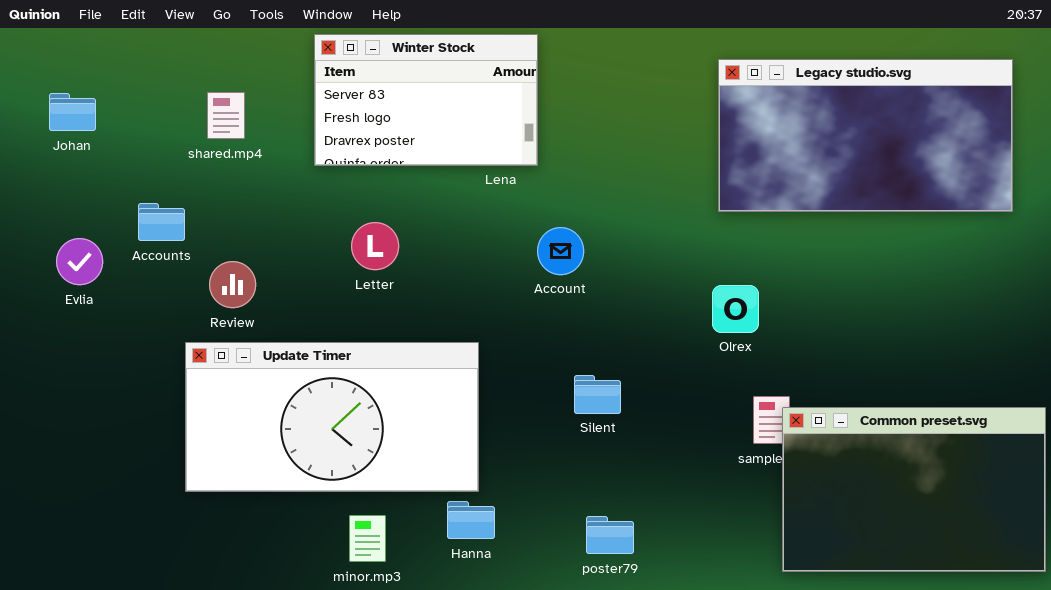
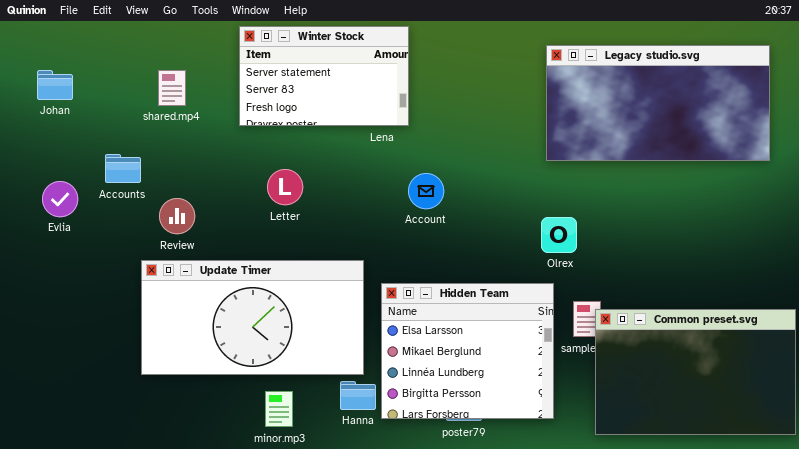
Winter Stock: [314,34,538,166] -> [239,26,409,126], scrolled up 1 row
Hidden Team: none -> [381,283,554,419], opened

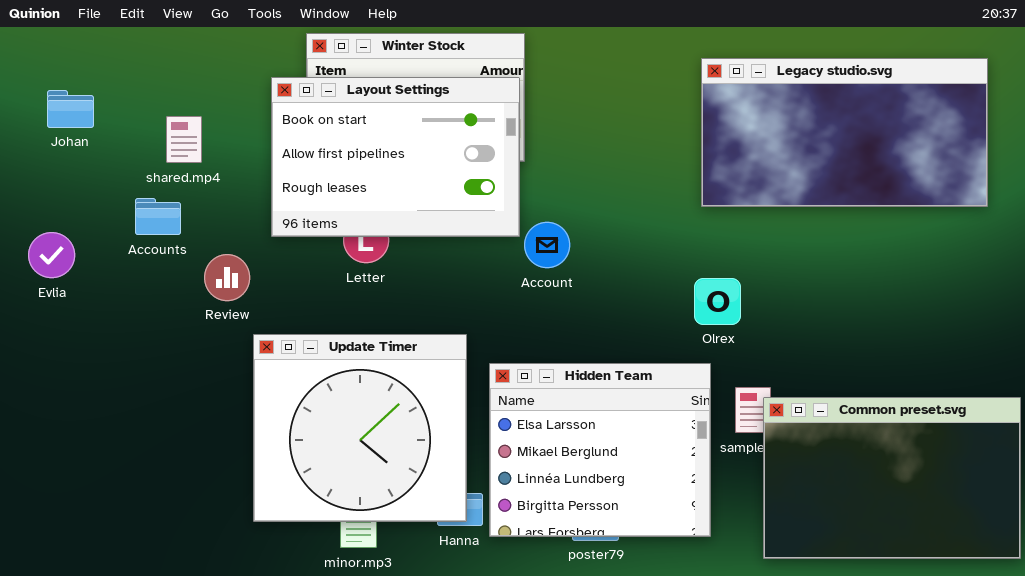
Layout Settings: none -> [271,77,520,237], opened
shared.mp4: [158,70,186,106] -> [166,116,202,163], moved
Evlia: [42,181,78,217] -> [28,232,75,278], moved
Update Timer: [141,260,364,375] -> [253,334,467,522], resized

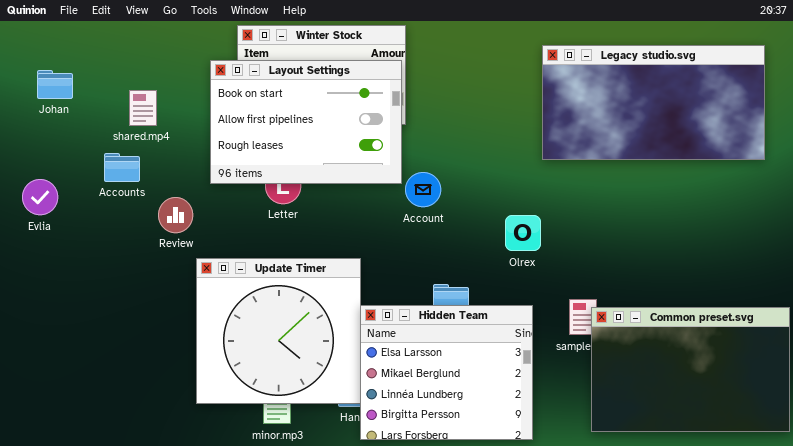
Olrex: [694,278,741,325] -> [505,215,541,251], moved
Hidden Team: [489,363,711,537] -> [360,305,533,440], moved

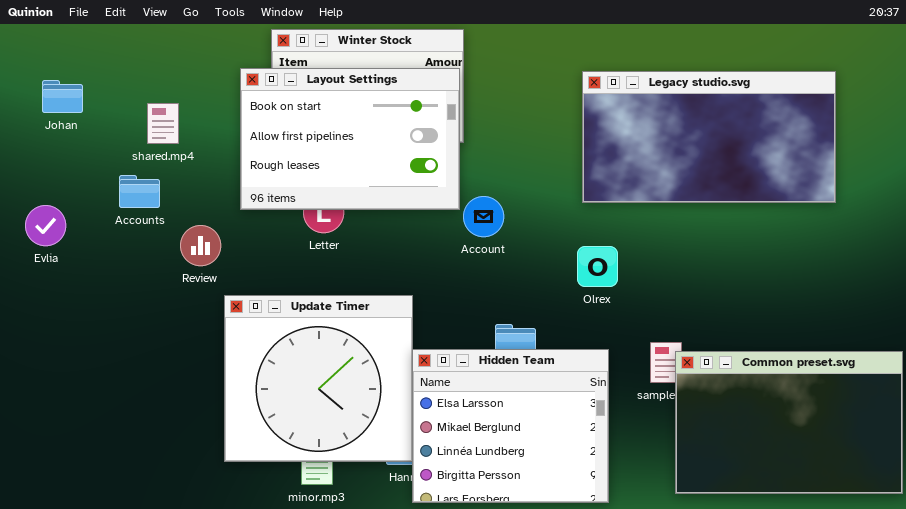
Legacy studio.svg: [542,45,765,160] -> [582,71,836,203], moved

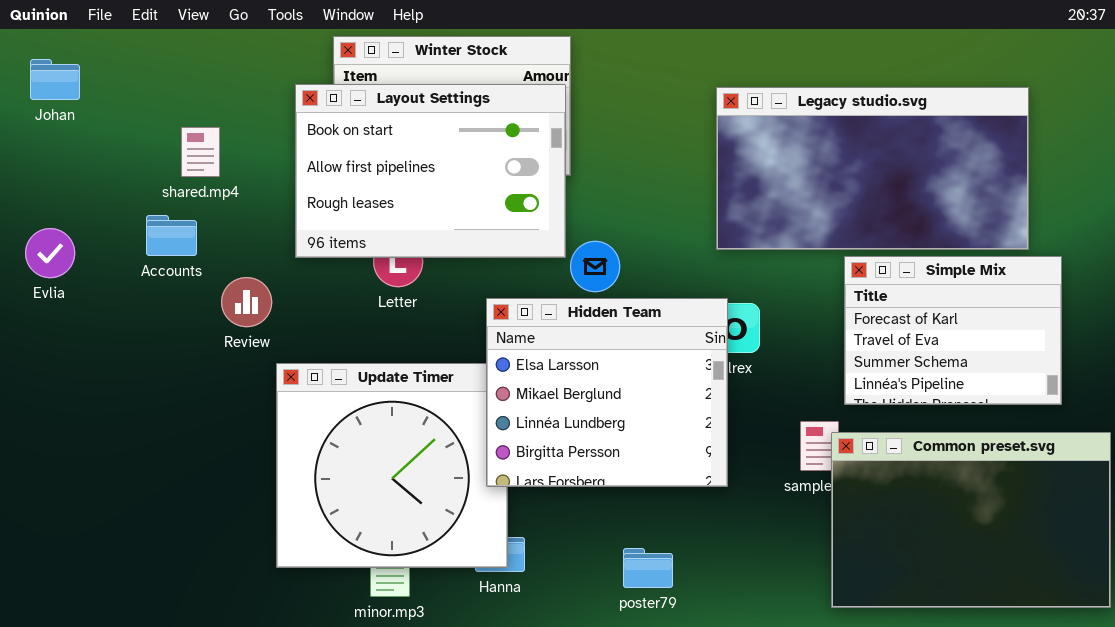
Johan: [42,80,83,113] -> [30,59,80,100], moved
Evlia: [25,205,66,246] -> [25,228,75,278], moved
Simple Mix: none -> [844,256,1062,405], opened
Hidden Team: [412,349,609,503] -> [486,298,728,487], moved

